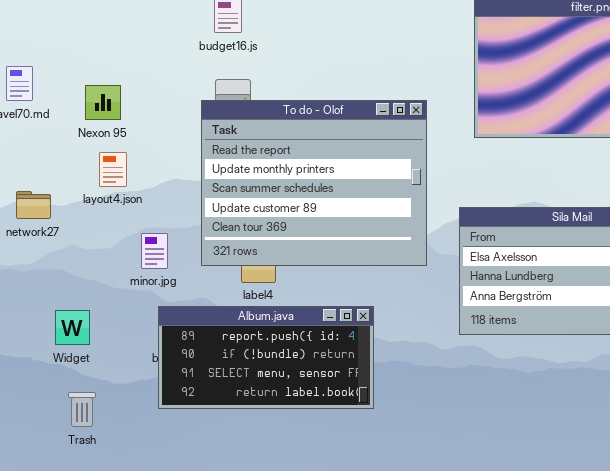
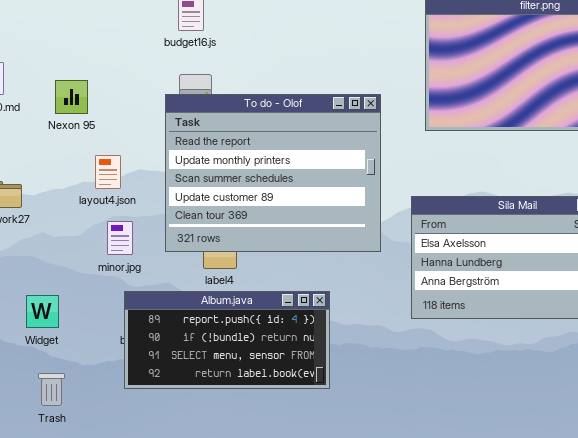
layout4.json: [99,152,127,187] -> [95,155,121,189], moved

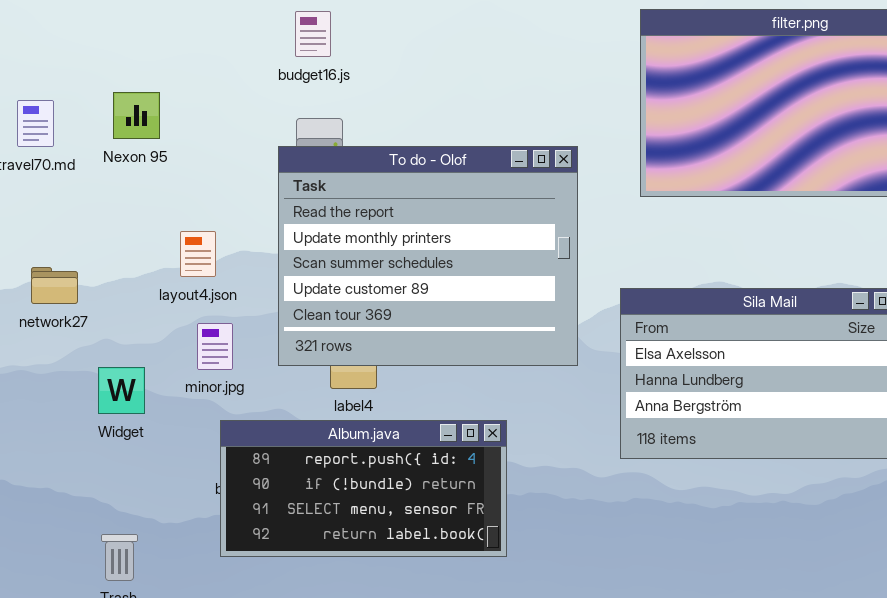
Nexon 95: [55,80,88,114] -> [113,92,160,139], moved
Widget: [26,295,59,328] -> [98,367,145,414], moved

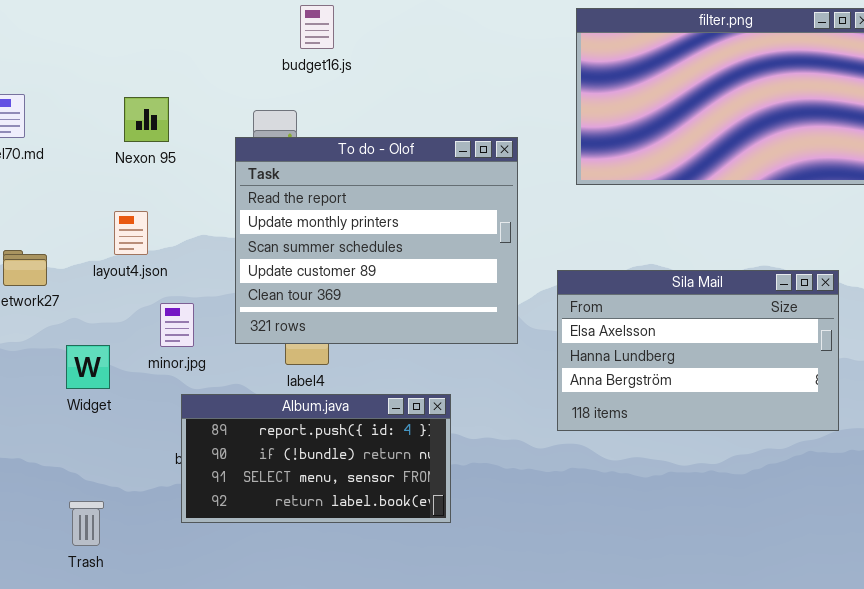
budget16.js: [295,11,331,57] -> [300,5,334,49], moved
Nexon 95: [113,92,160,139] -> [124,97,169,142], moved
layout4.json: [180,231,216,277] -> [114,211,148,255], moved

